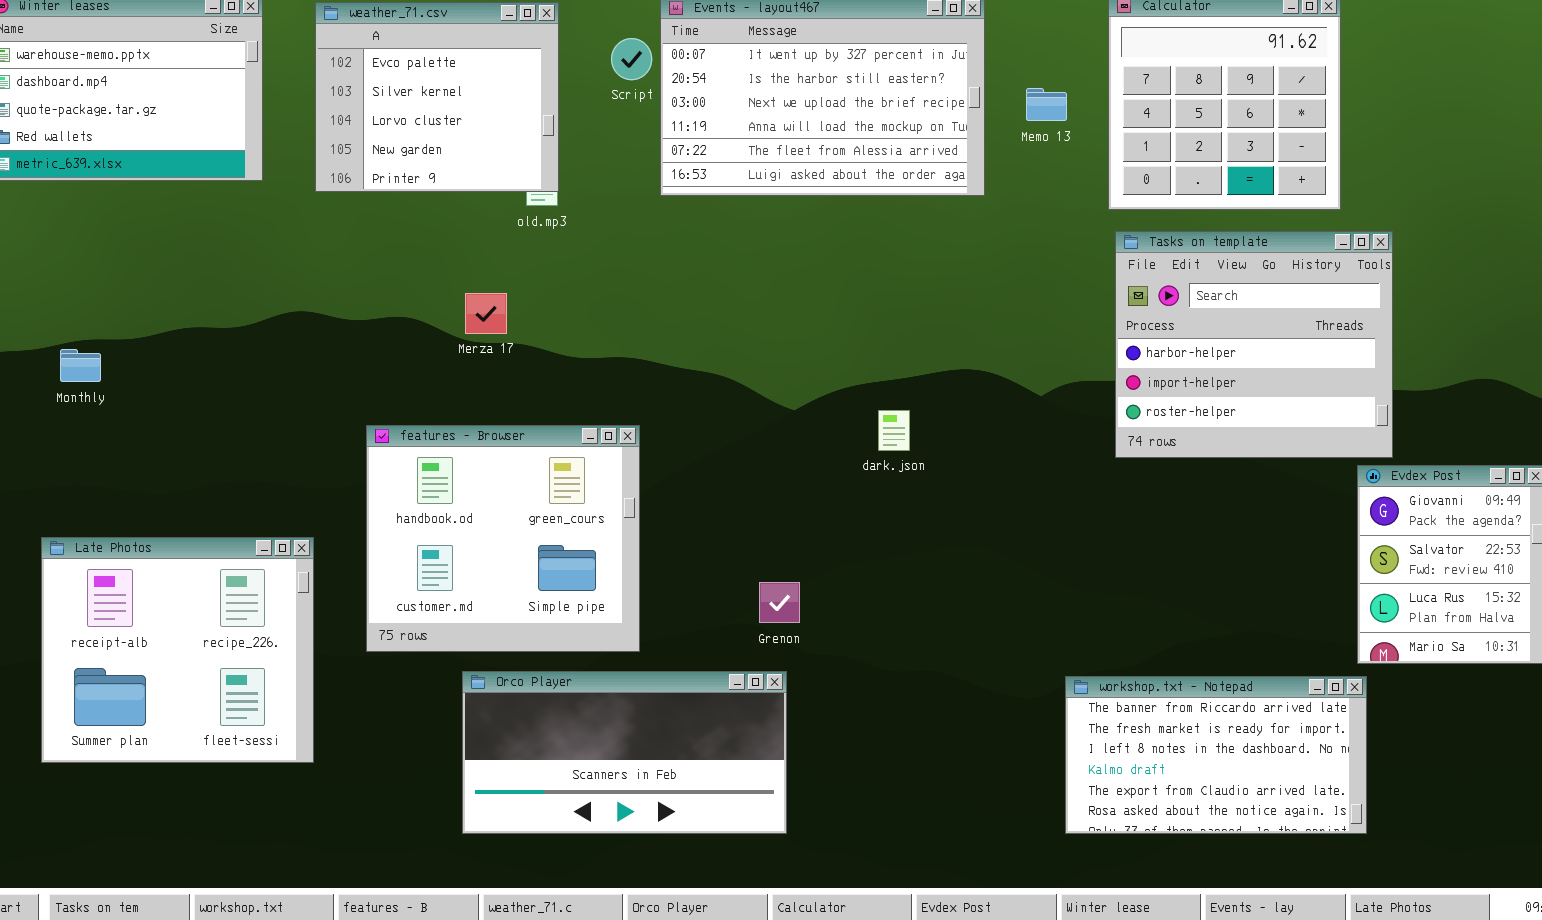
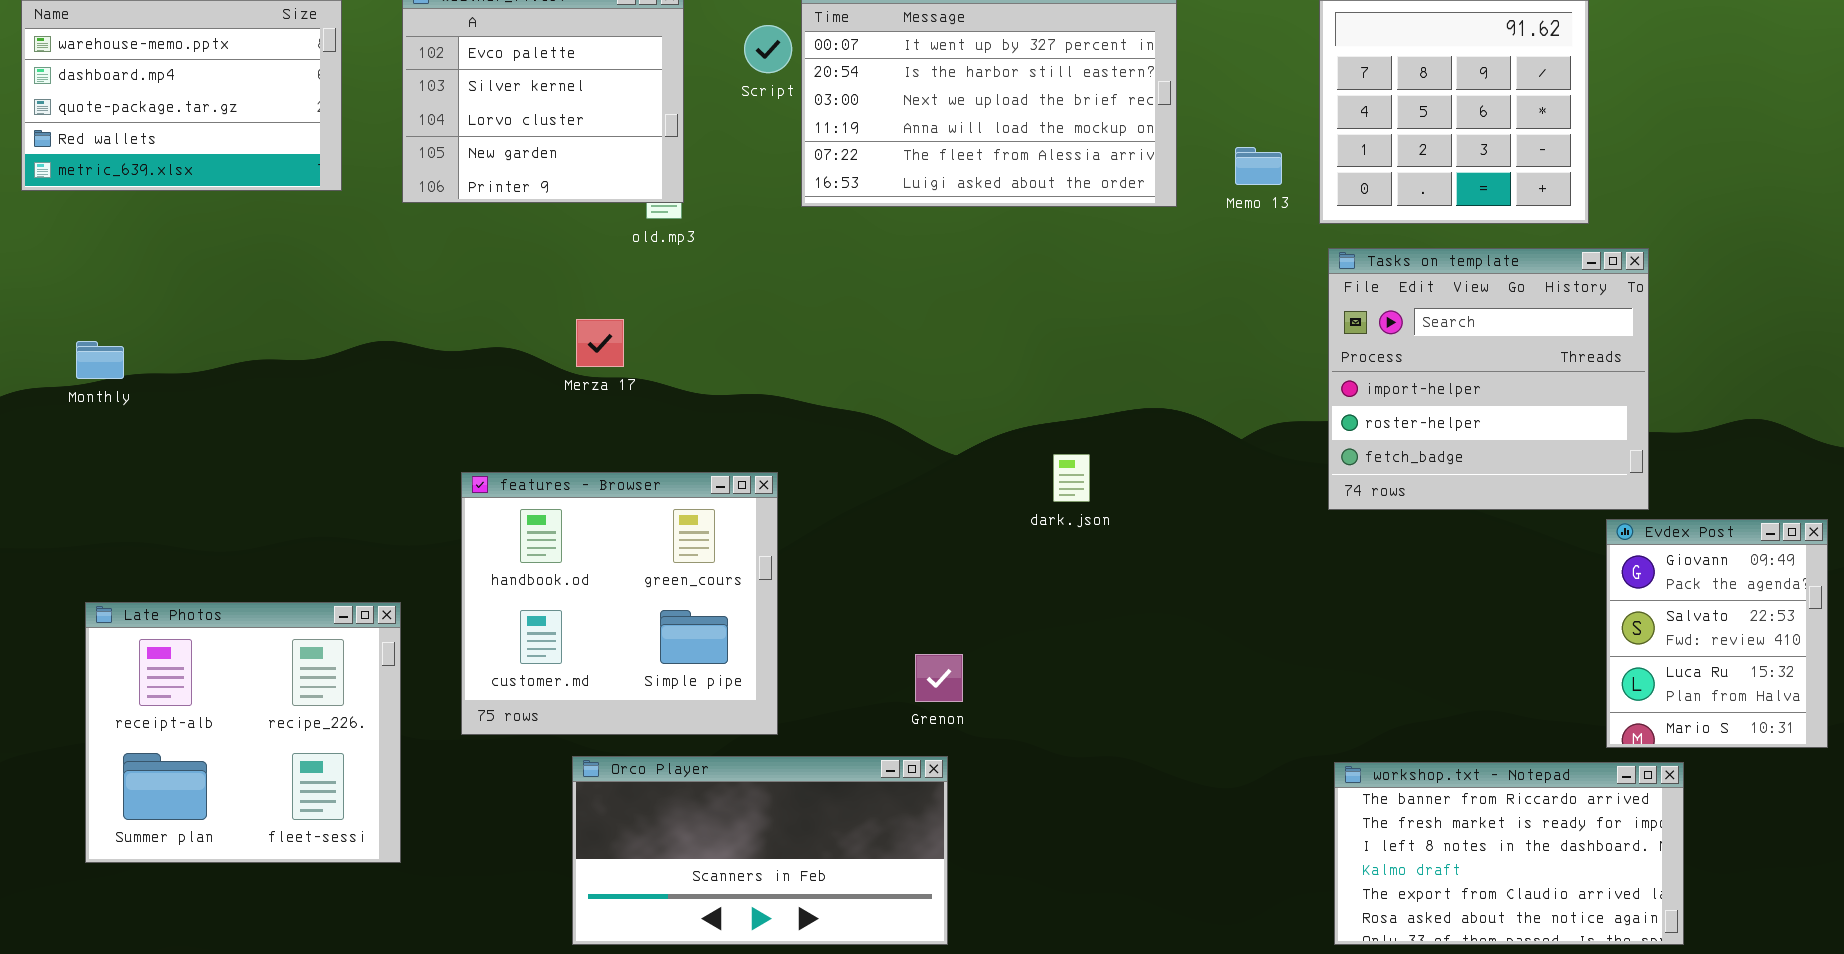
Memo 13: [1026,88,1067,121] -> [1235,147,1282,185], moved
Tasks on template: [1115,231,1393,458] -> [1328,248,1649,510], scrolled down 1 row
Monthly: [60,349,101,382] -> [76,341,124,379], moved
workshop.txt - Notepad: [1065,676,1367,834] -> [1334,762,1684,945], moved

